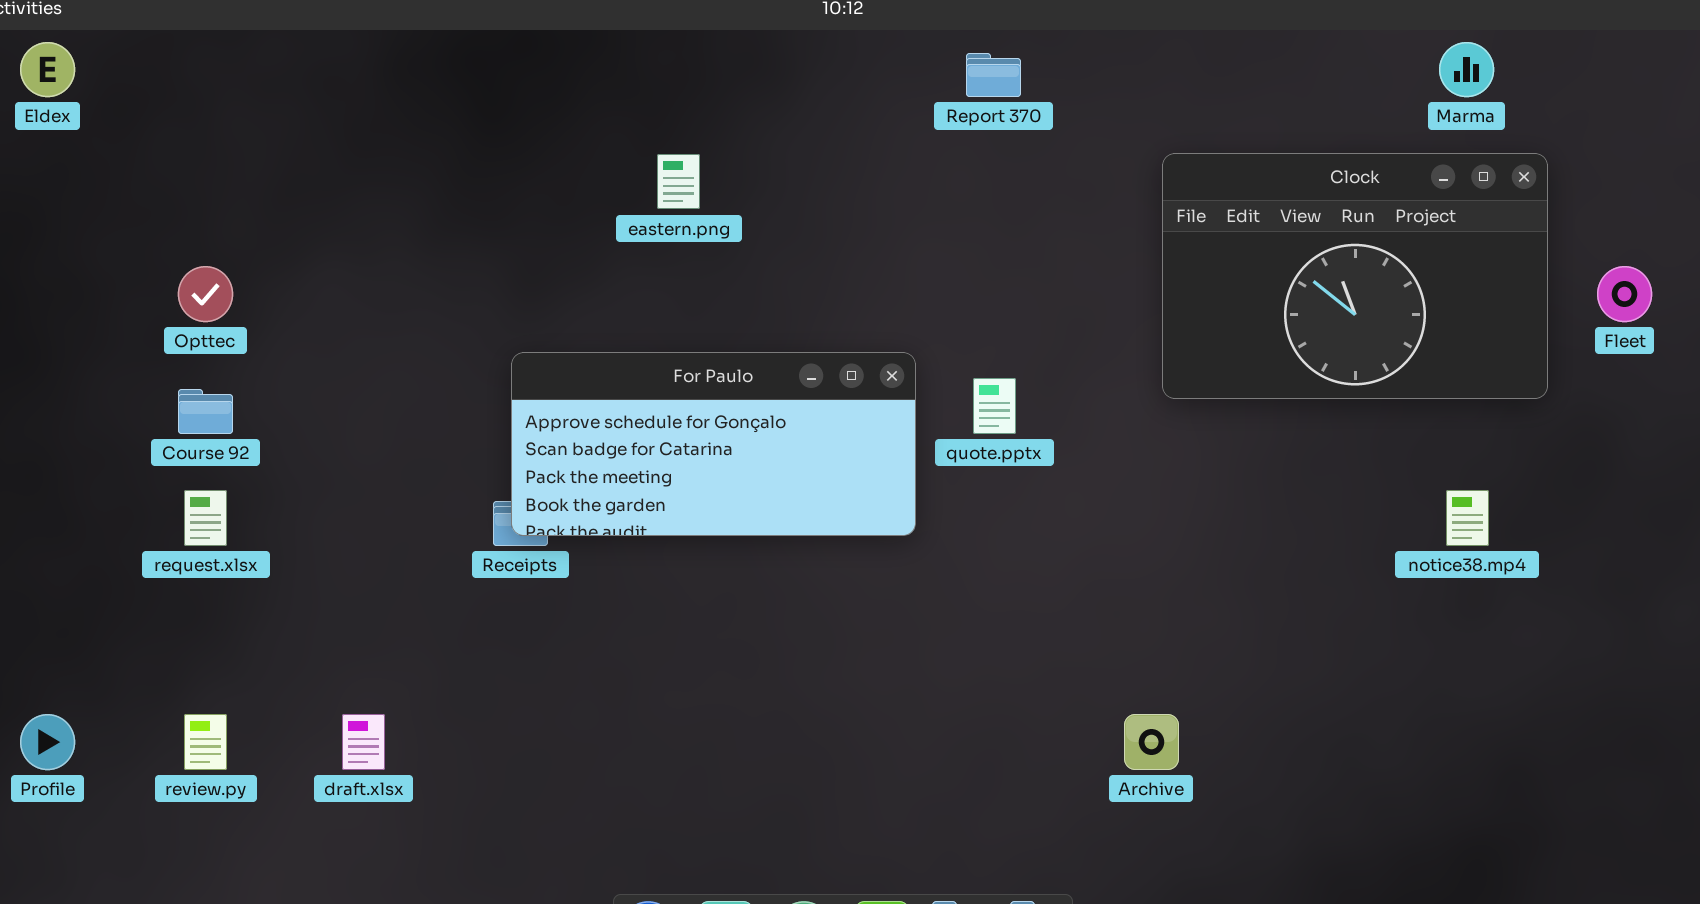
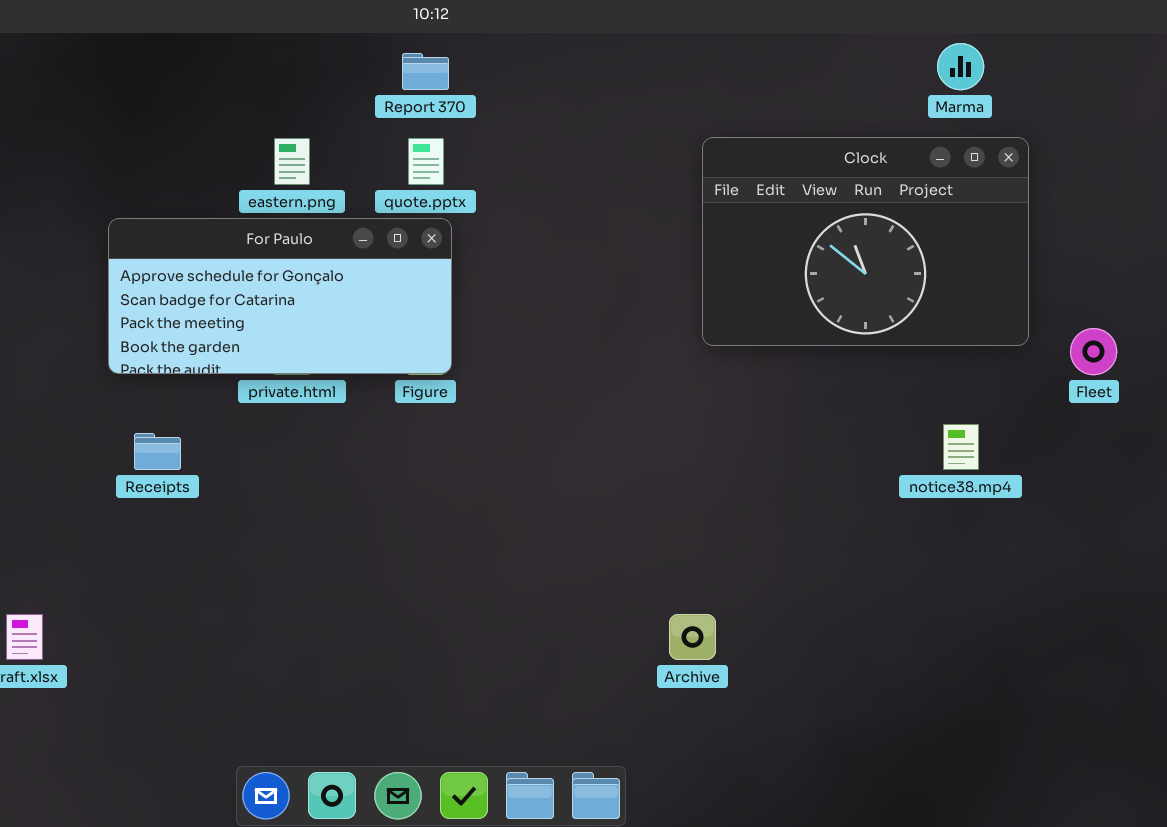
Report 370: [966,53,1021,97] -> [402,53,449,90], moved
Fleet: [1597,266,1652,322] -> [1070,328,1117,375], moved
For Paulo: [511,352,916,536] -> [108,218,452,374], moved
quote.pptx: [973,378,1016,434] -> [408,138,444,185], moved

